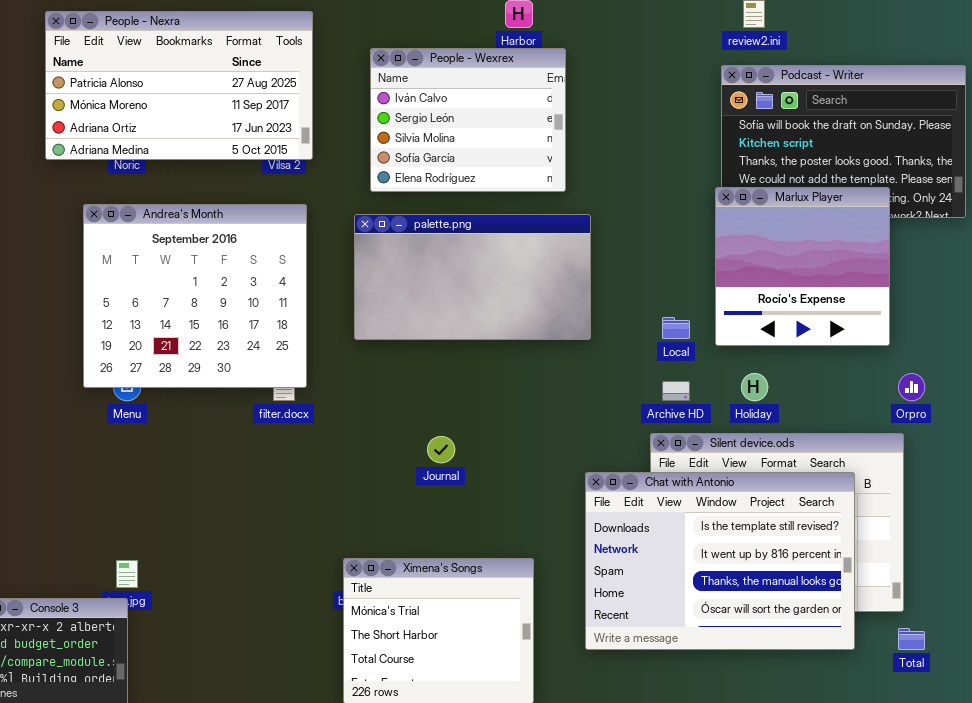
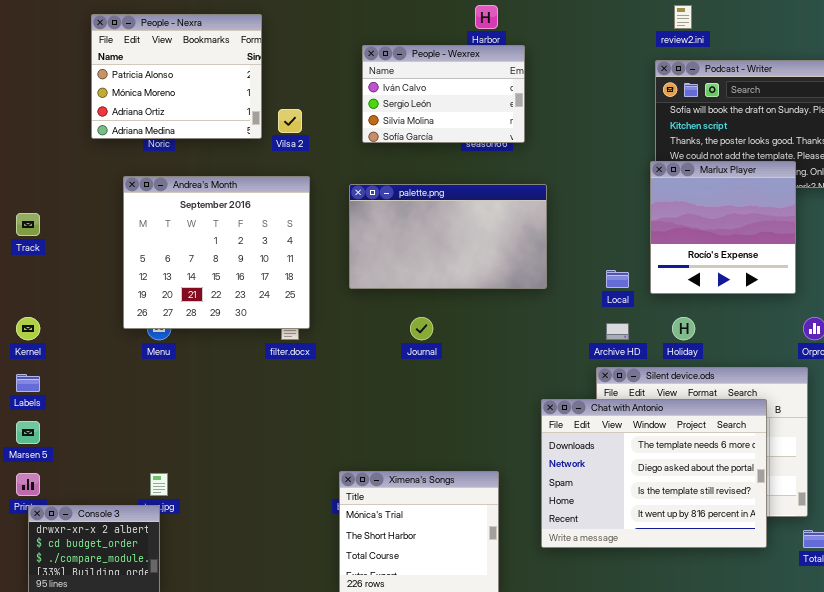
People - Nexra: [45,11,313,160] -> [91,14,262,139], resized
People - Wexrex: [370,48,566,192] -> [362,45,525,143], resized
Journal: [427,436,455,463] -> [410,317,433,340], moved
Chat with Antonio: [585,472,855,650] -> [541,399,767,548], scrolled up 2 rows

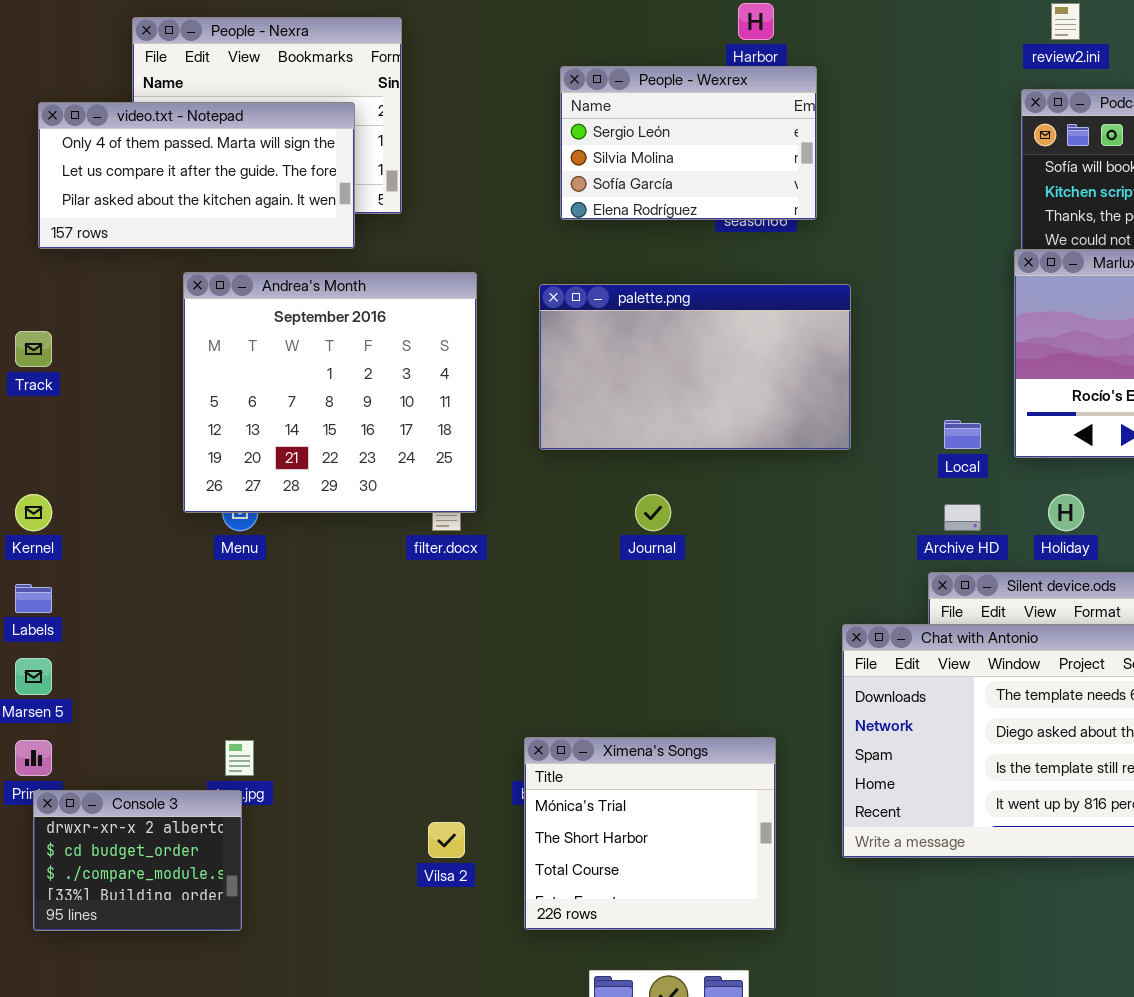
People - Wexrex: [362,45,525,143] -> [560,66,817,220], scrolled down 1 row
video.txt - Notepad: none -> [38,102,355,249], opened
Vilsa 2: [278,109,302,133] -> [428,822,465,858], moved

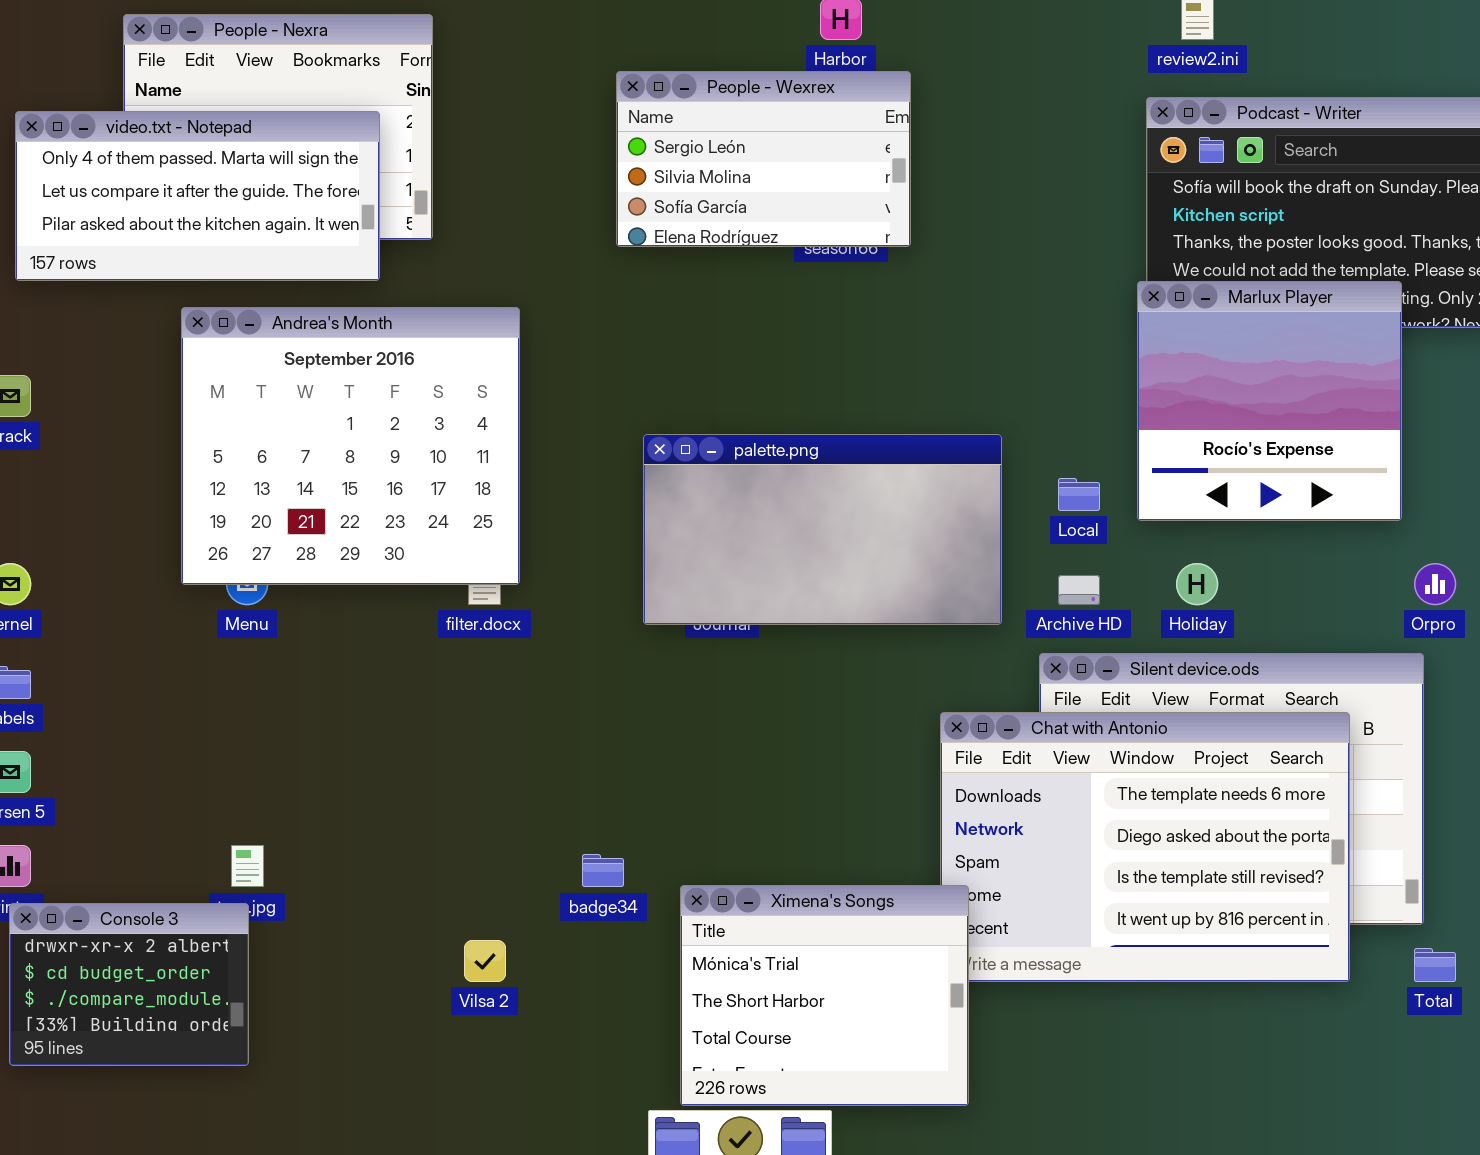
palette.png: [539,284,851,450] -> [643,434,1002,625], moved
Ximena's Songs: [524,737,776,930] -> [680,885,969,1106], moved

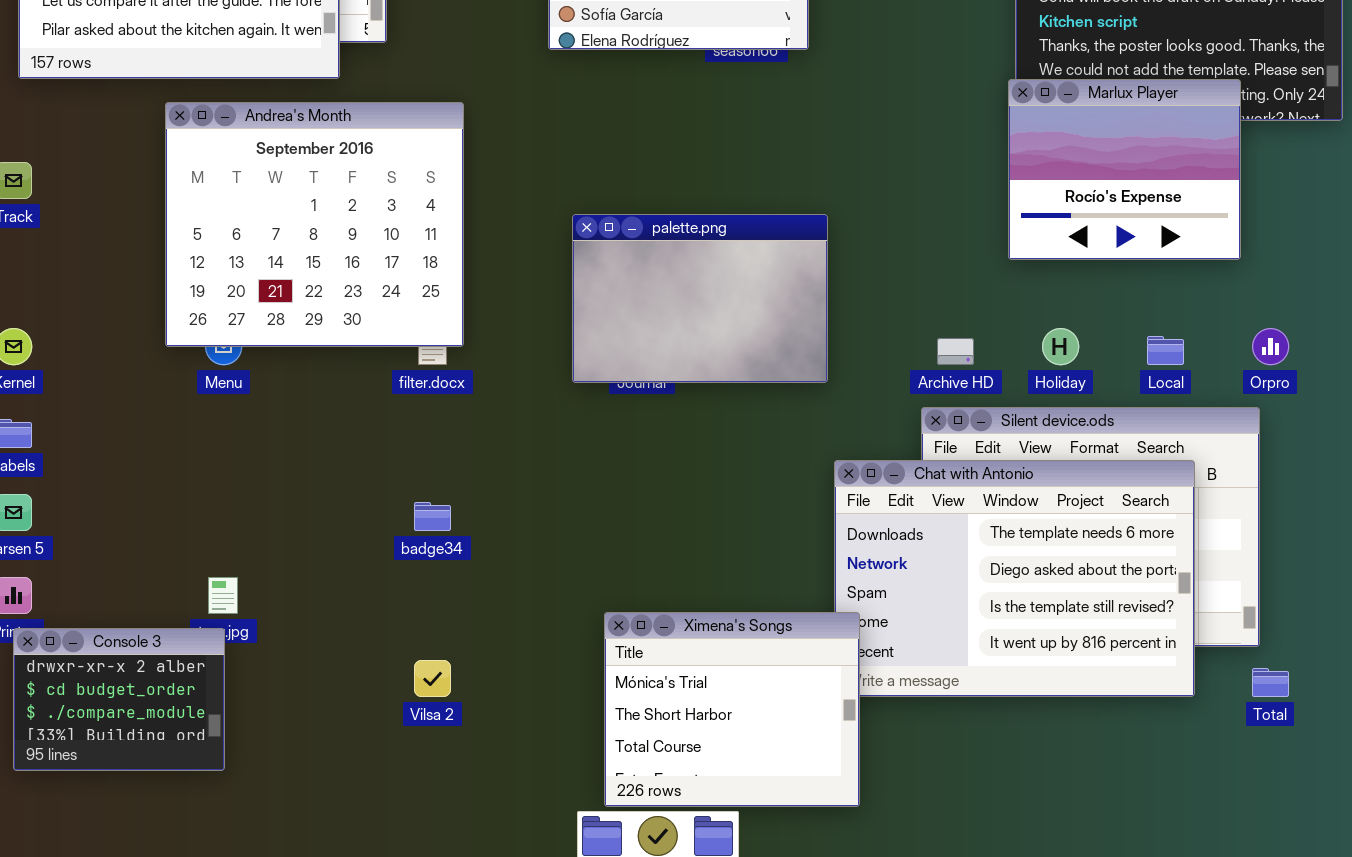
Marlux Player: [1137,281,1402,521] -> [1008,79,1241,260], resized
palette.png: [643,434,1002,625] -> [572,214,828,383], resized
Local: [1058,478,1100,511] -> [1147,336,1184,365], moved
badge34: [582,854,624,887] -> [414,502,451,531], moved

